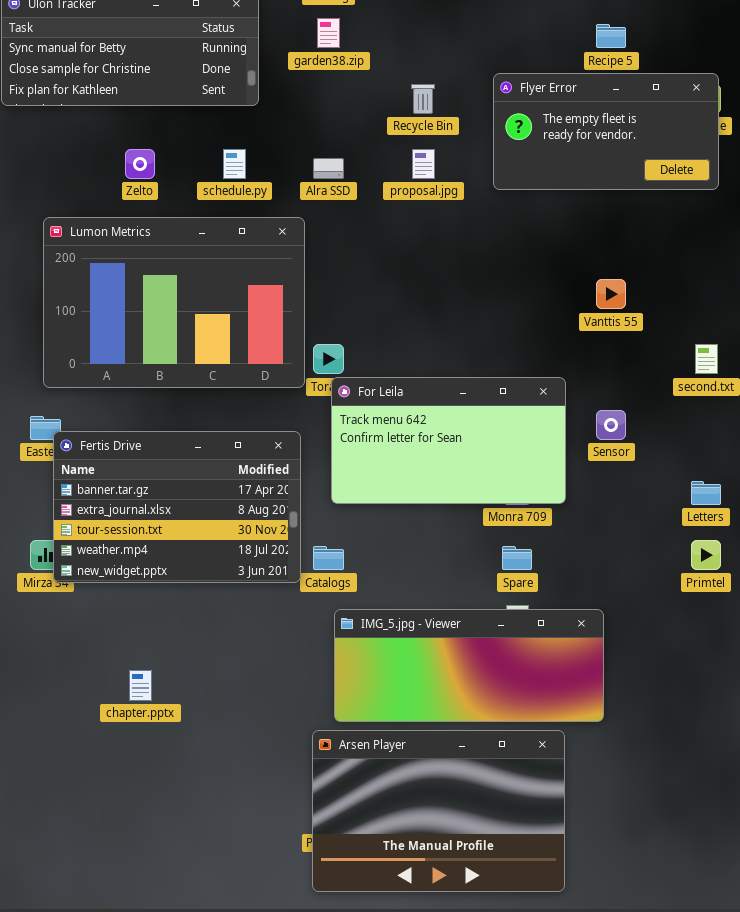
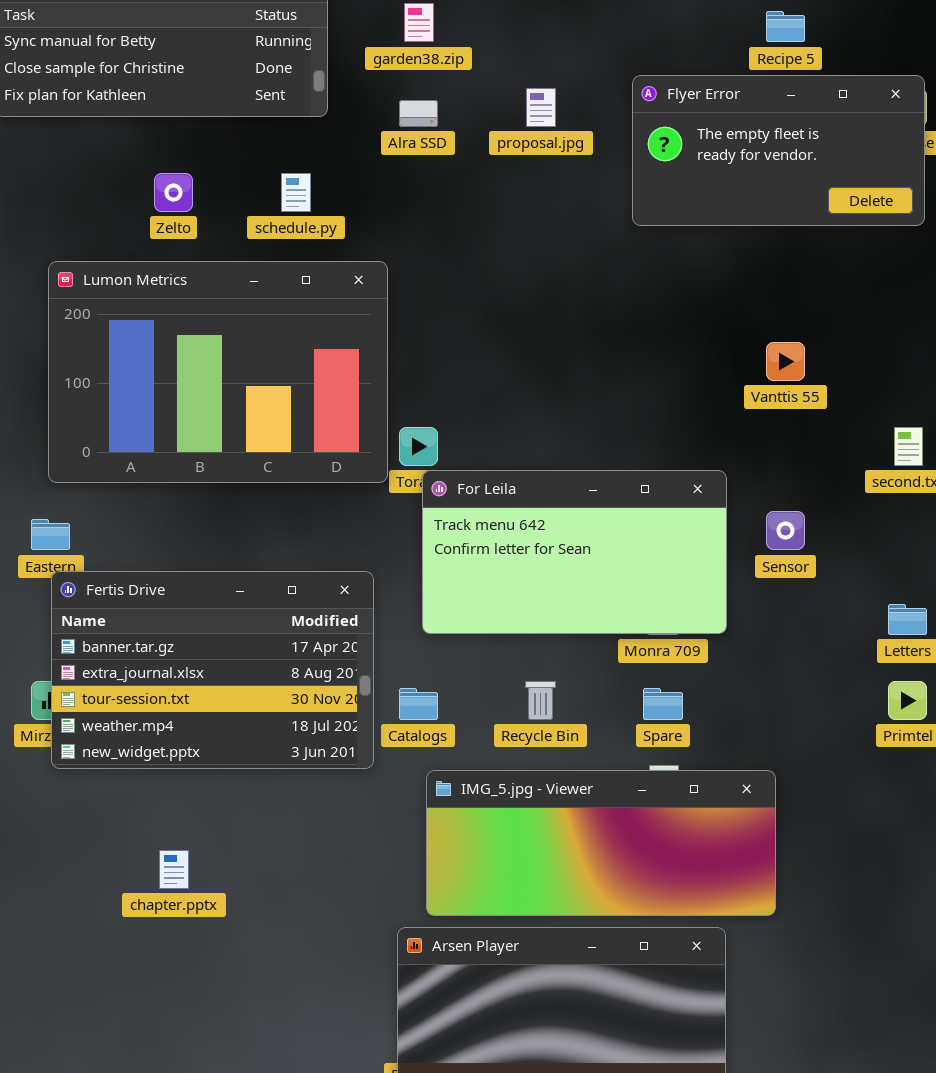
Recycle Bin: [411,84,435,114] -> [525,681,556,720], moved
proposal.jpg: [412,149,435,179] -> [526,88,556,127], moved
Alra SSD: [313,158,344,179] -> [399,100,438,127], moved
Fertis Drive: [53,431,301,583] -> [51,571,374,769], moved

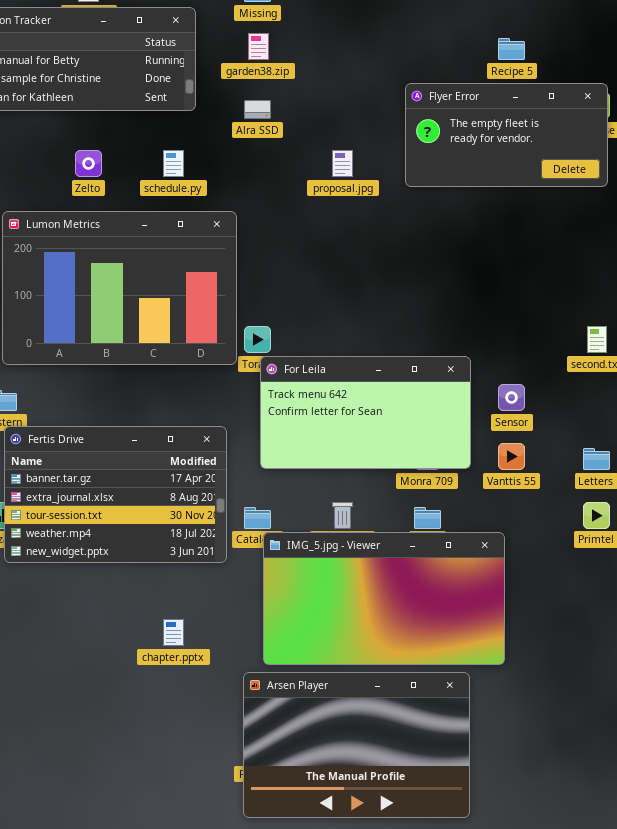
proposal.jpg: [526,88,556,127] -> [332,150,353,177], moved
Vanttis 55: [766,342,805,381] -> [498,443,525,470], moved
IMG_5.jpg - Viewer: [426,770,776,916] -> [263,532,505,665], resized
chapter.pptx: [159,850,189,889] -> [163,619,184,646], moved

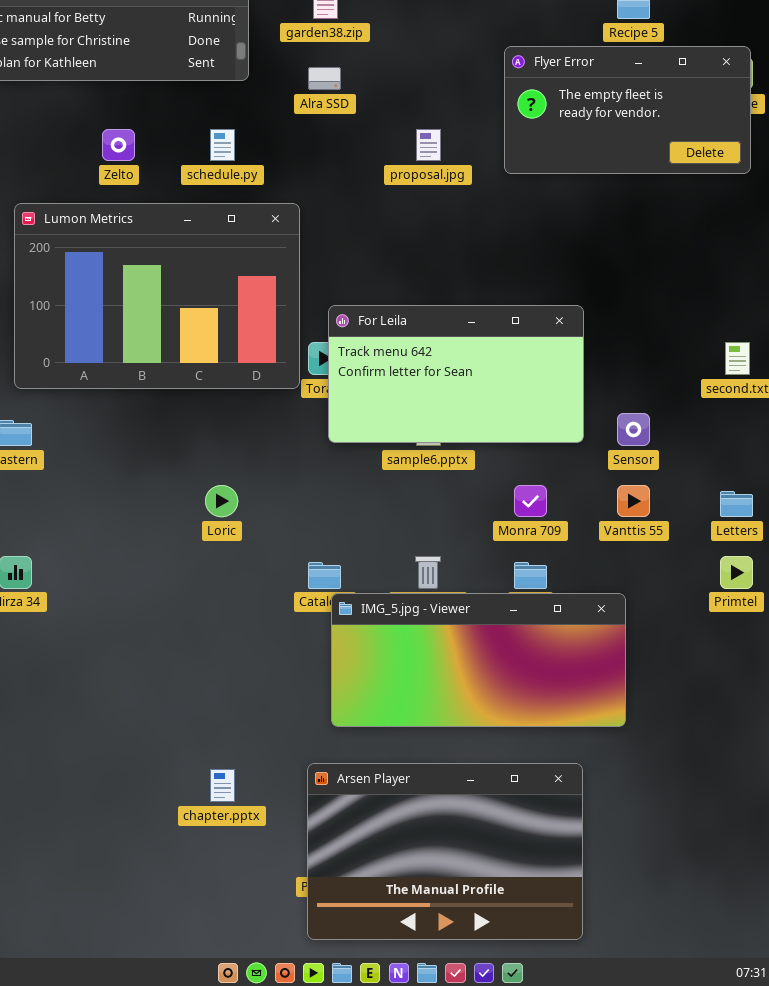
For Leila: [260,356,471,469] -> [328,305,584,443], moved
Fertis Drive: [4,426,227,563] -> none, closed
IMG_5.jpg - Viewer: [263,532,505,665] -> [331,593,626,727], resized
chapter.pptx: [163,619,184,646] -> [210,769,235,802], moved

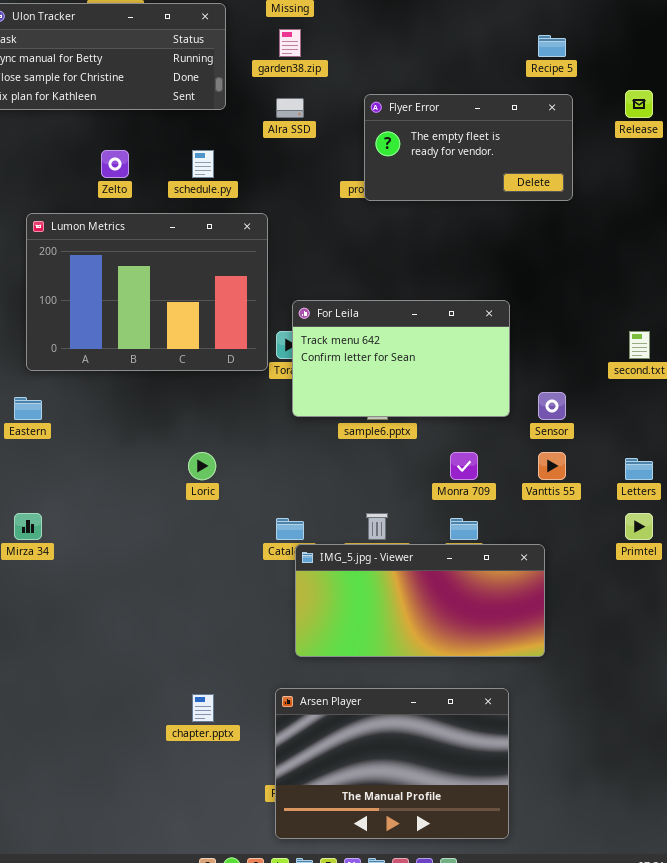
Flyer Error: [504,46,751,174] -> [364,94,573,201], moved

